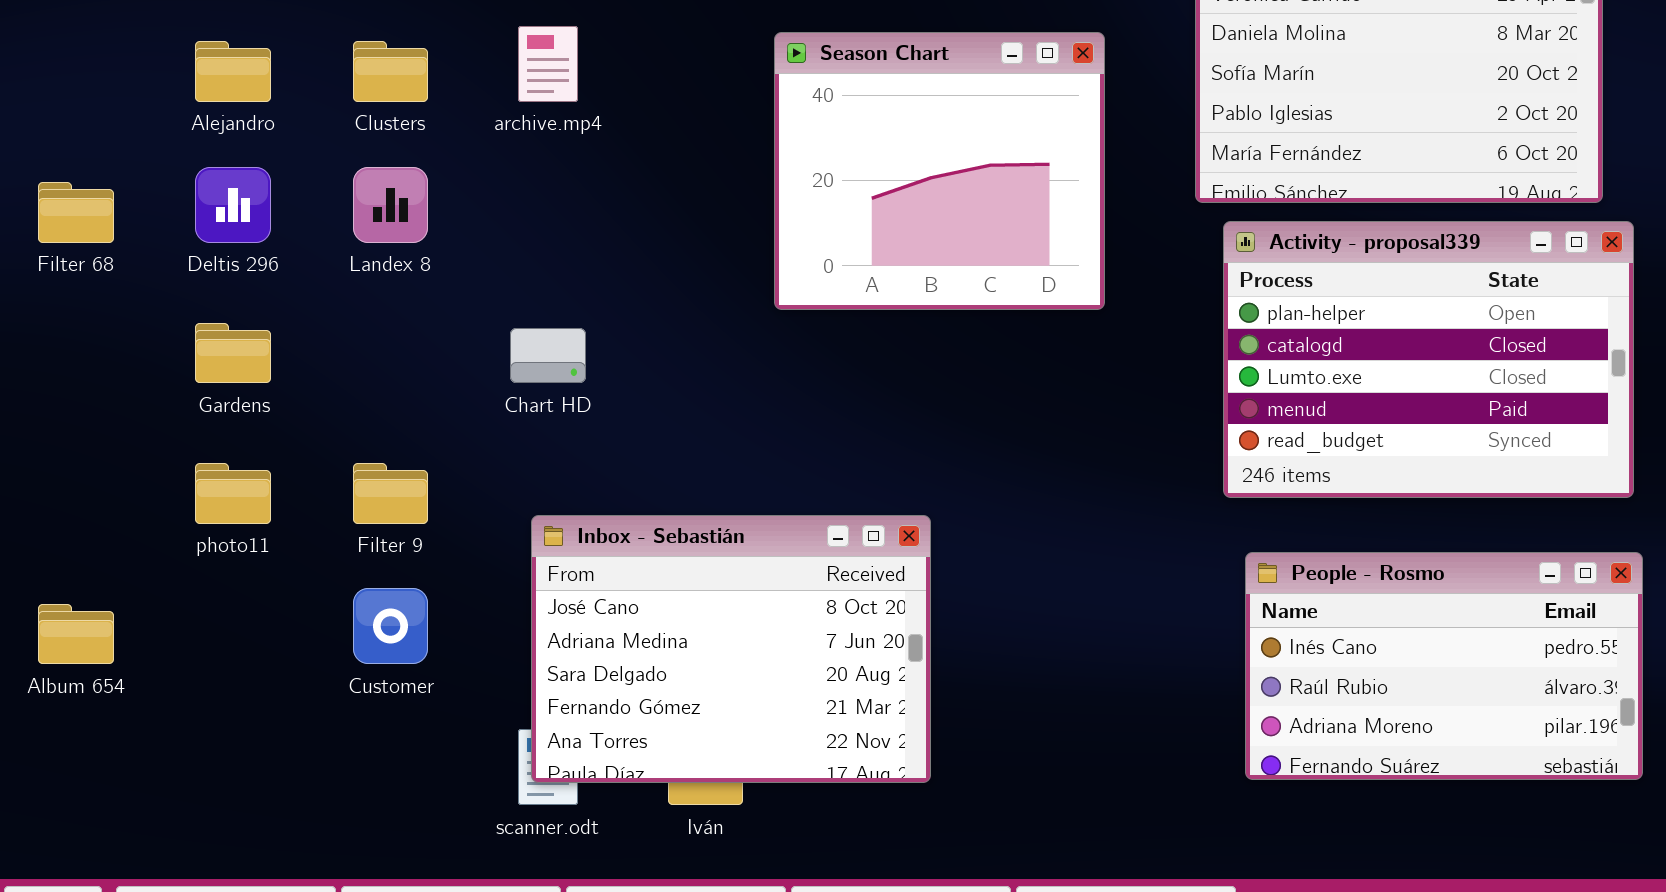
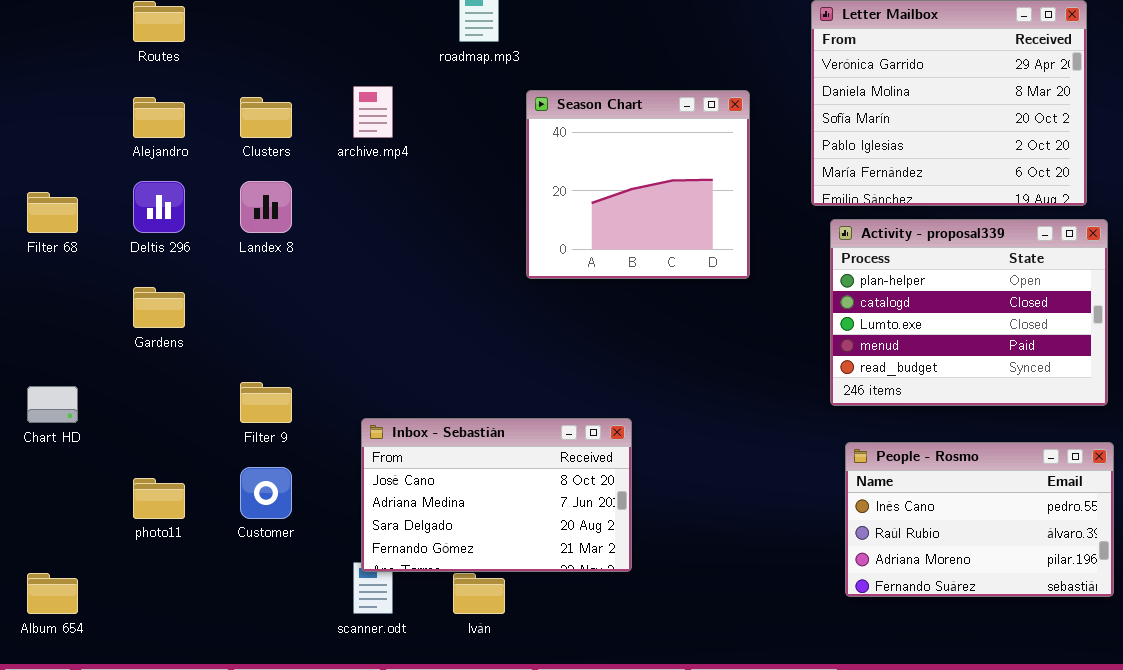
Chart HD: [510,328,586,383] -> [27,386,78,423], moved
photo11: [195,463,271,524] -> [133,478,185,519], moved
Inbox - Sebastián: [531,515,931,783] -> [361,418,632,572], resized
Album 654: [38,604,114,664] -> [27,573,78,614], moved

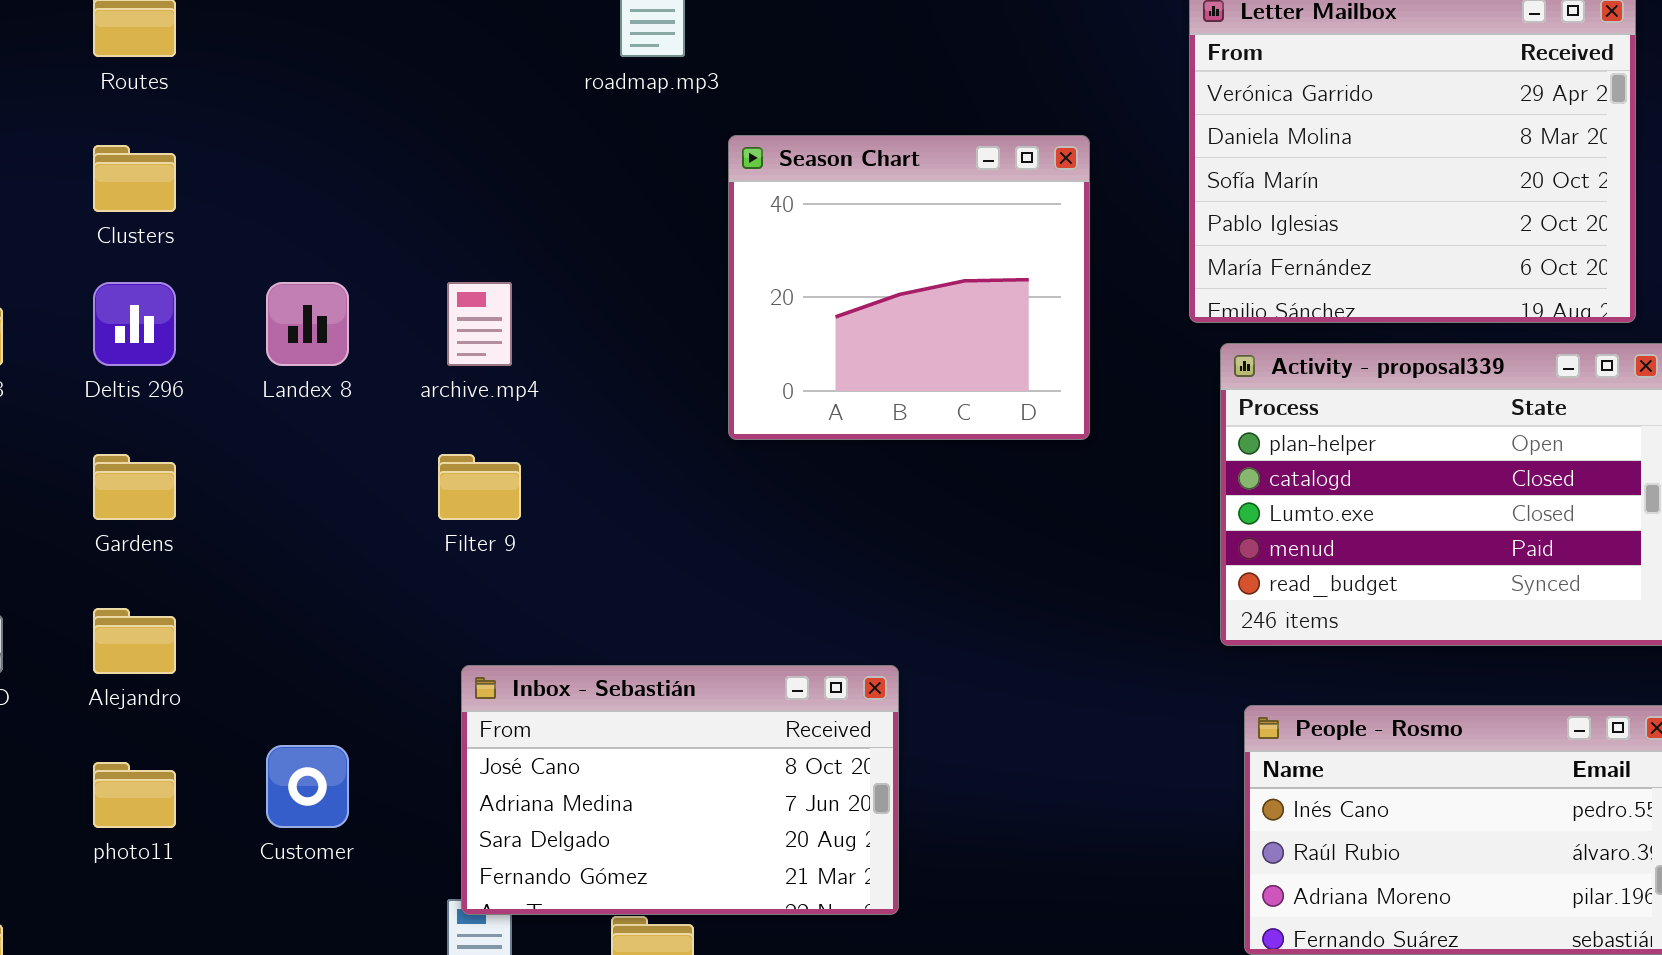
archive.mp4: [353,86,393,138] -> [447,282,512,366], moved
Alejandro: [133,97,185,138] -> [93,608,176,674], moved
Clusters: [240,97,292,138] -> [93,145,176,212], moved
Filter 9: [240,382,292,423] -> [438,454,521,520], moved

